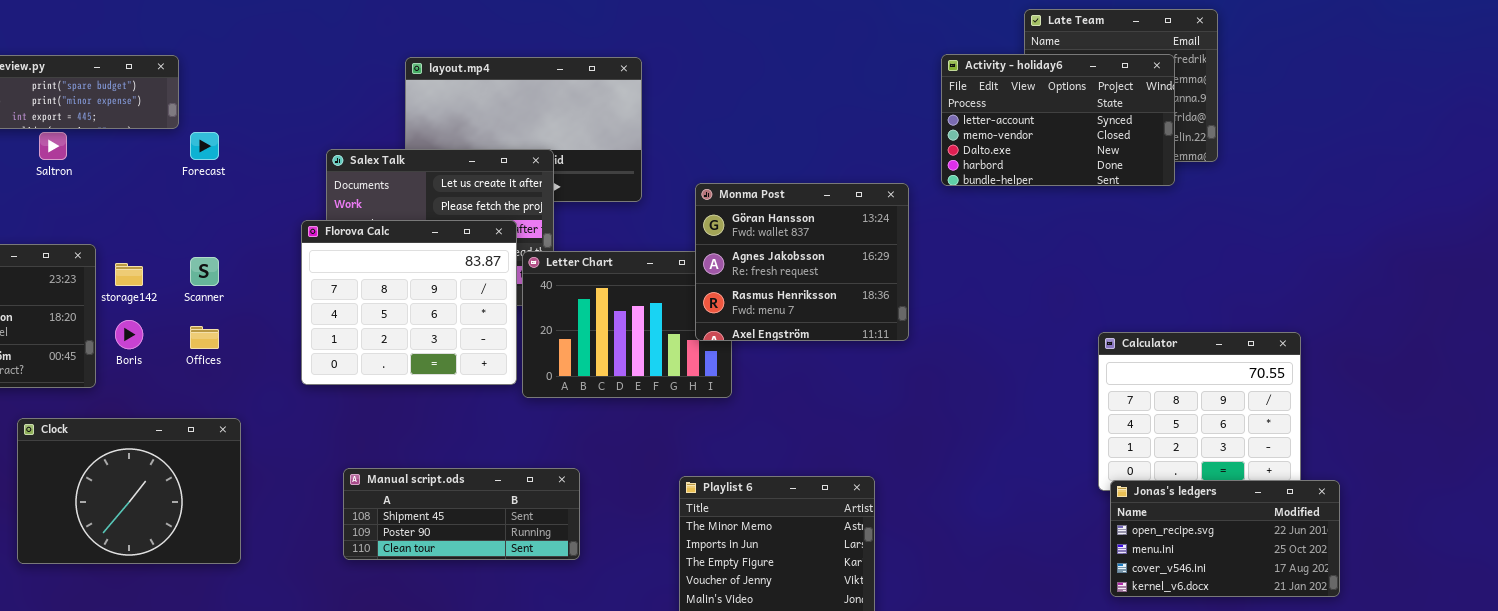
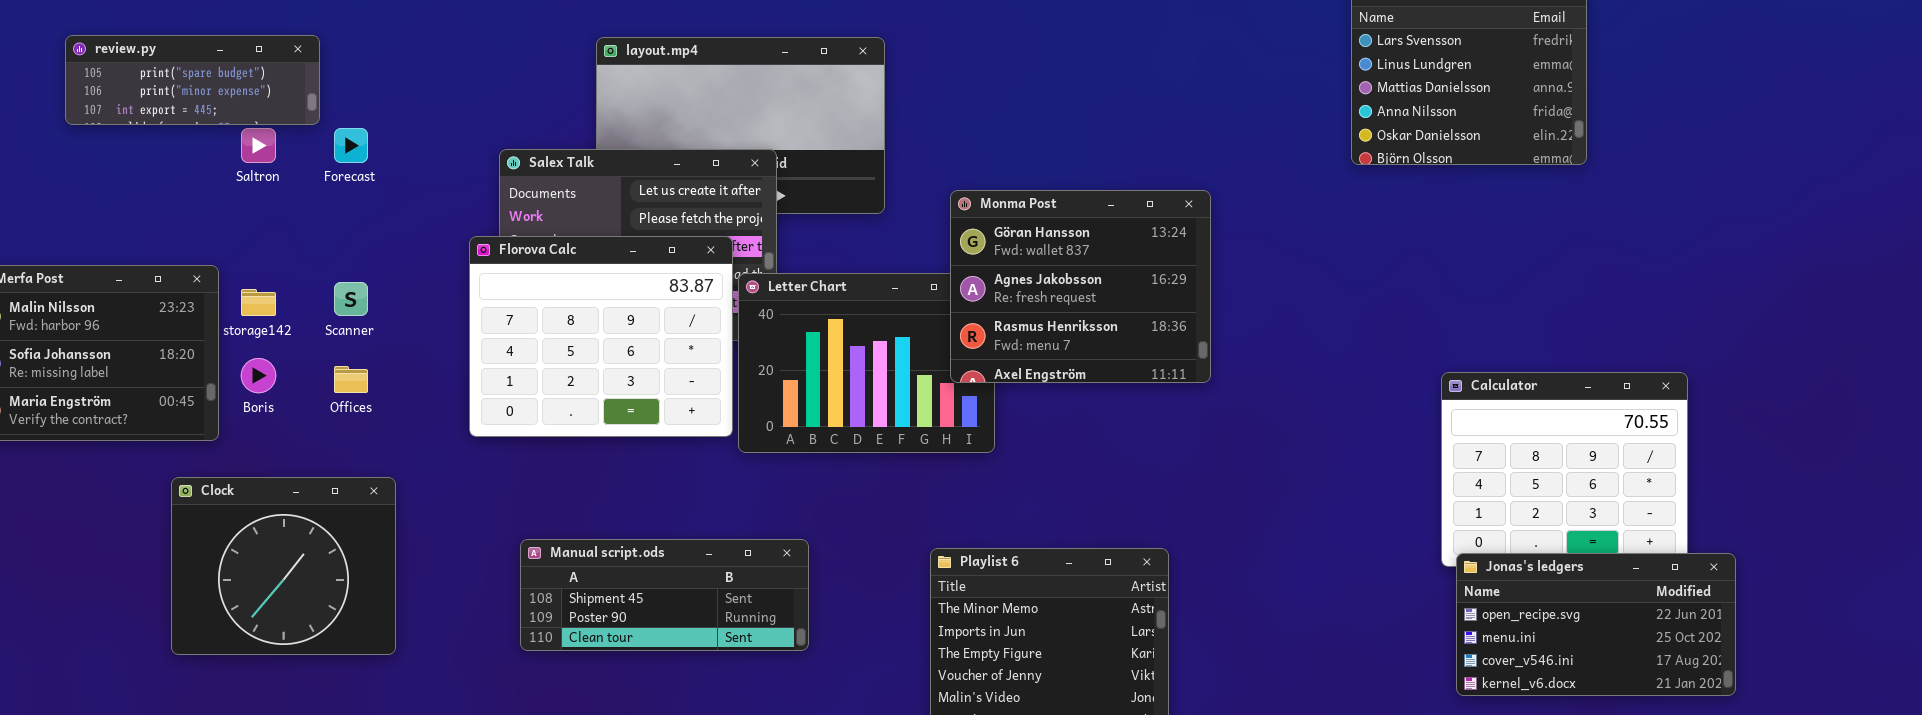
Activity - holiday6: [941,54,1175,186] -> none, closed
Saltron: [39,132,67,160] -> [241,128,276,163], moved
Clock: [17,418,241,564] -> [171,477,396,655], resized

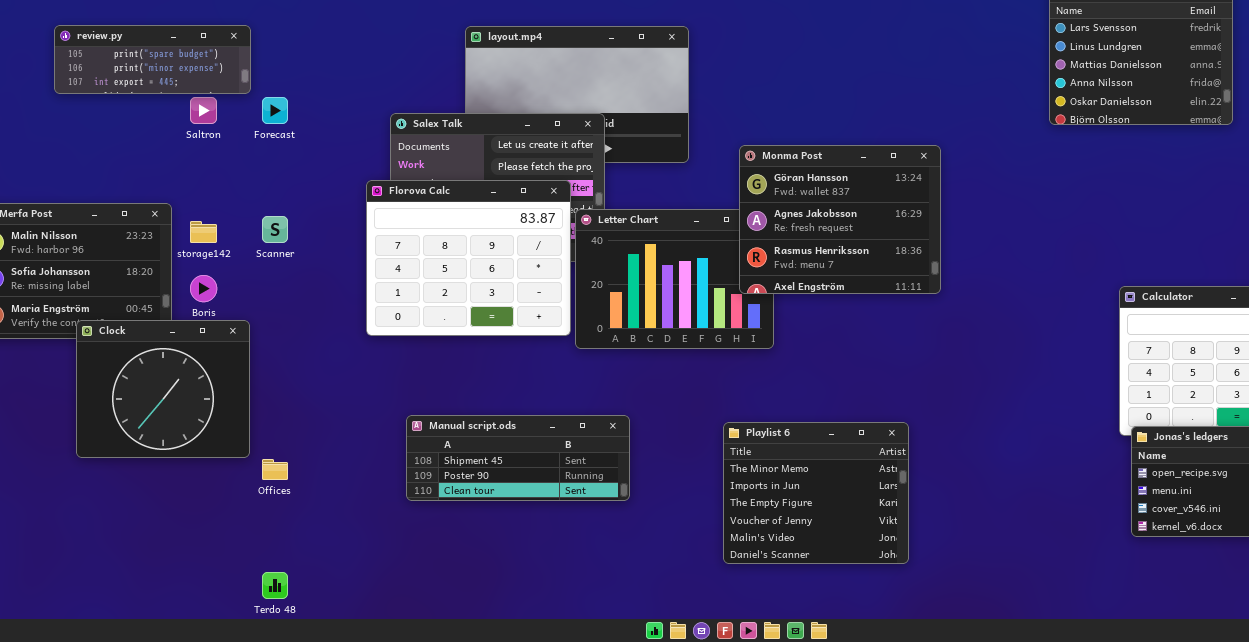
Offices: [334,366,368,393] -> [262,459,288,480], moved
Clock: [171,477,396,655] -> [76,320,250,458], moved

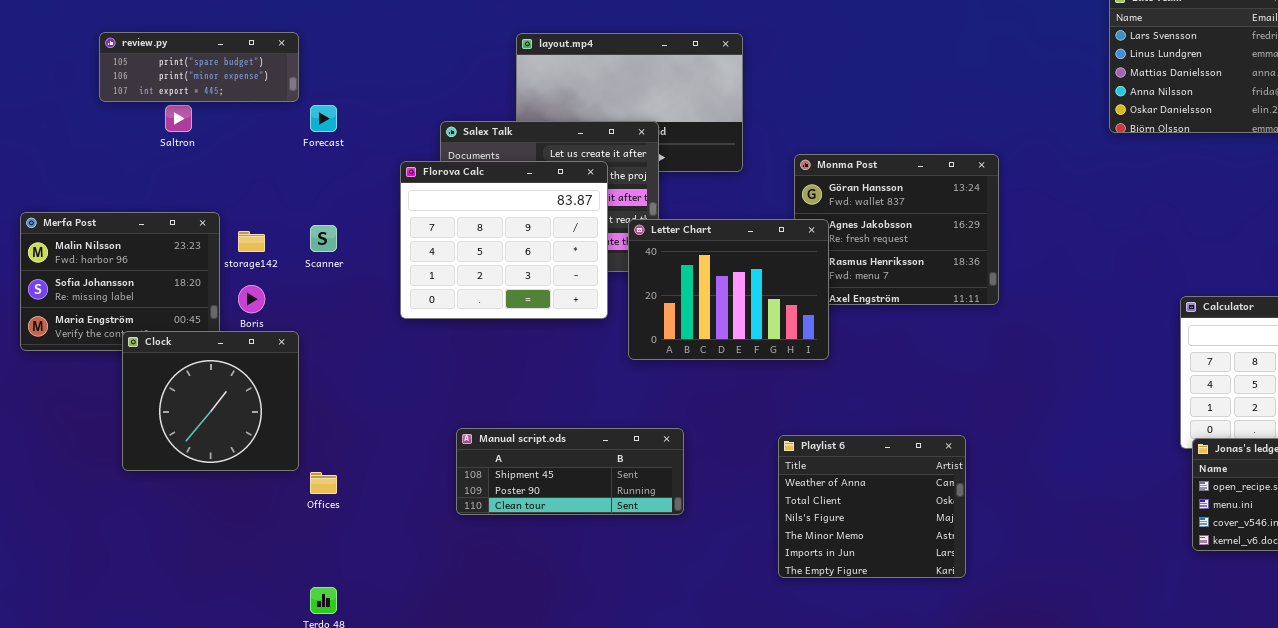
Saltron: [190,97,217,124] -> [165,105,192,132], moved
Florova Calc: [366,180,571,336] -> [400,161,608,319], moved
Letter Chart: [575,209,774,349] -> [628,219,829,360], raised
Playlist 6: [723,422,909,564] -> [778,435,966,578], scrolled up 3 rows

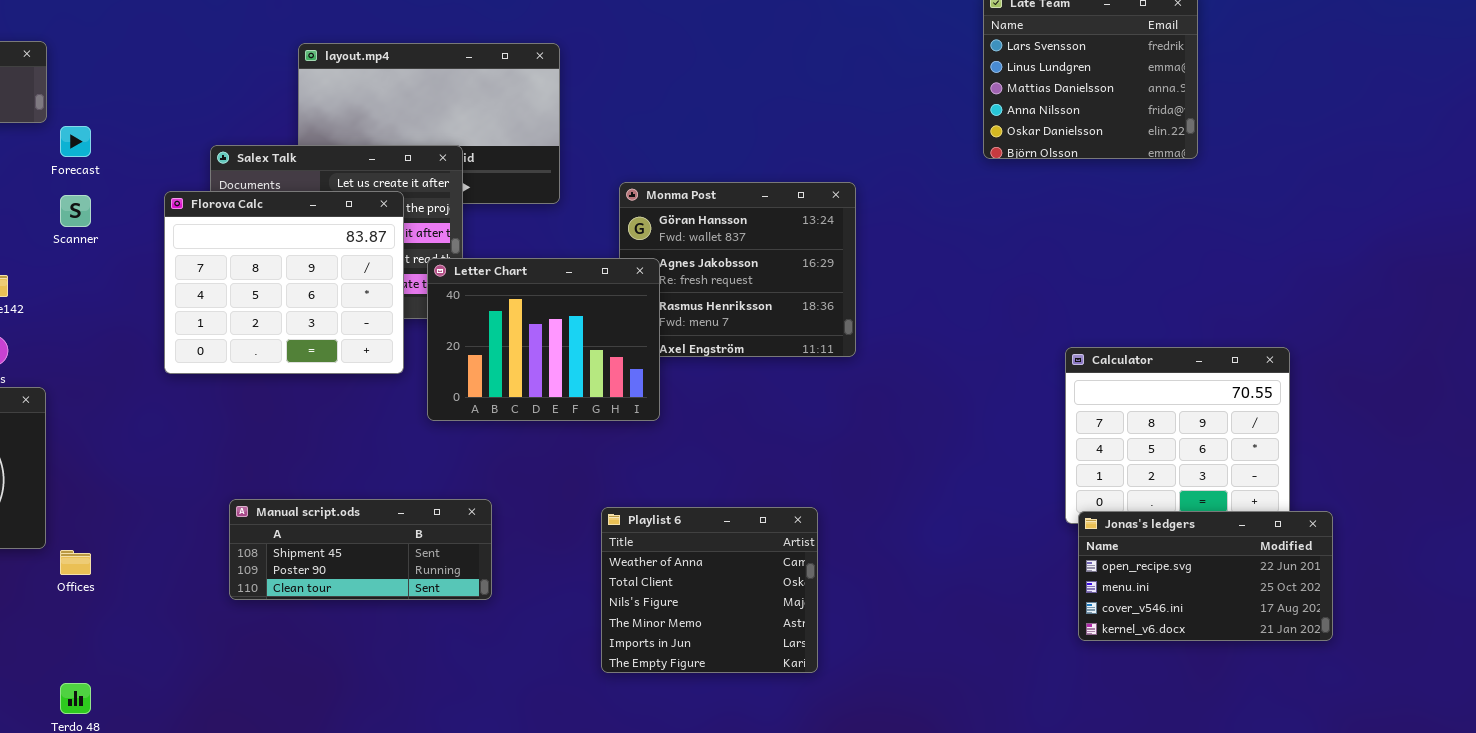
Scanner: [310,225,337,252] -> [60,195,91,227], moved

